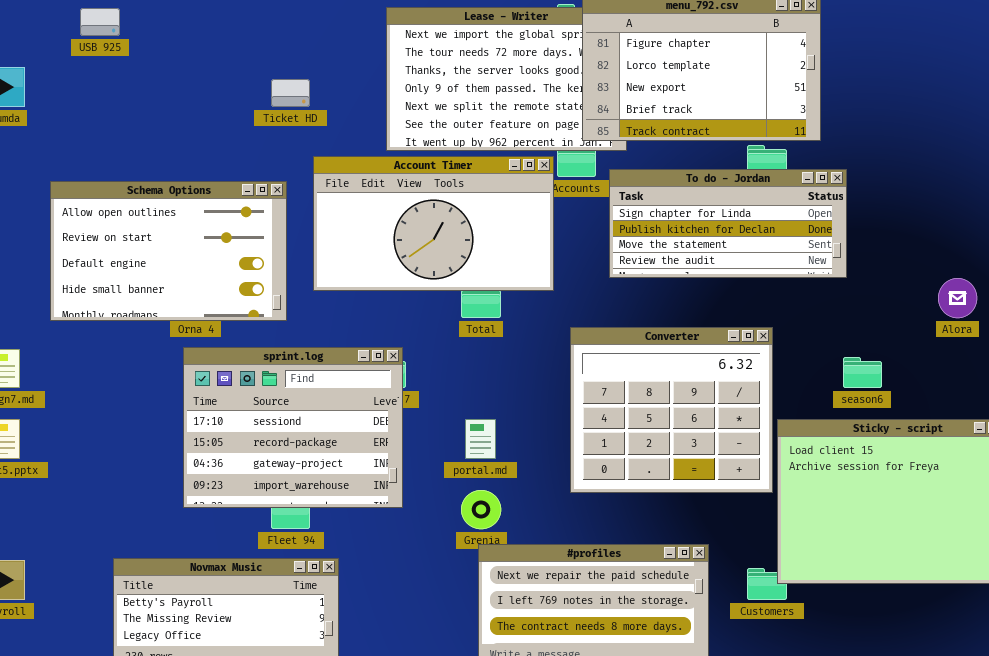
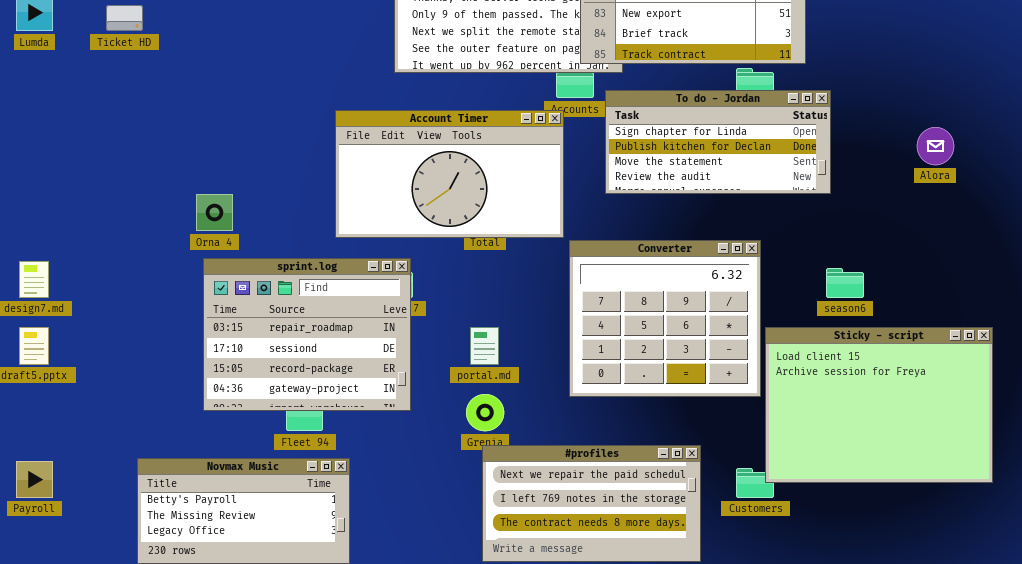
Ticket HD: [271,79,310,107] -> [106,5,143,31], moved
Account Timer: [313,156,554,291] -> [335,110,564,238], moved
Schema Options: [50,181,287,321] -> none, closed
Alora: [938,278,977,318] -> [917,127,954,165], moved
sprint.log: [183,347,403,508] -> [203,258,411,411], scrolled up 1 row

